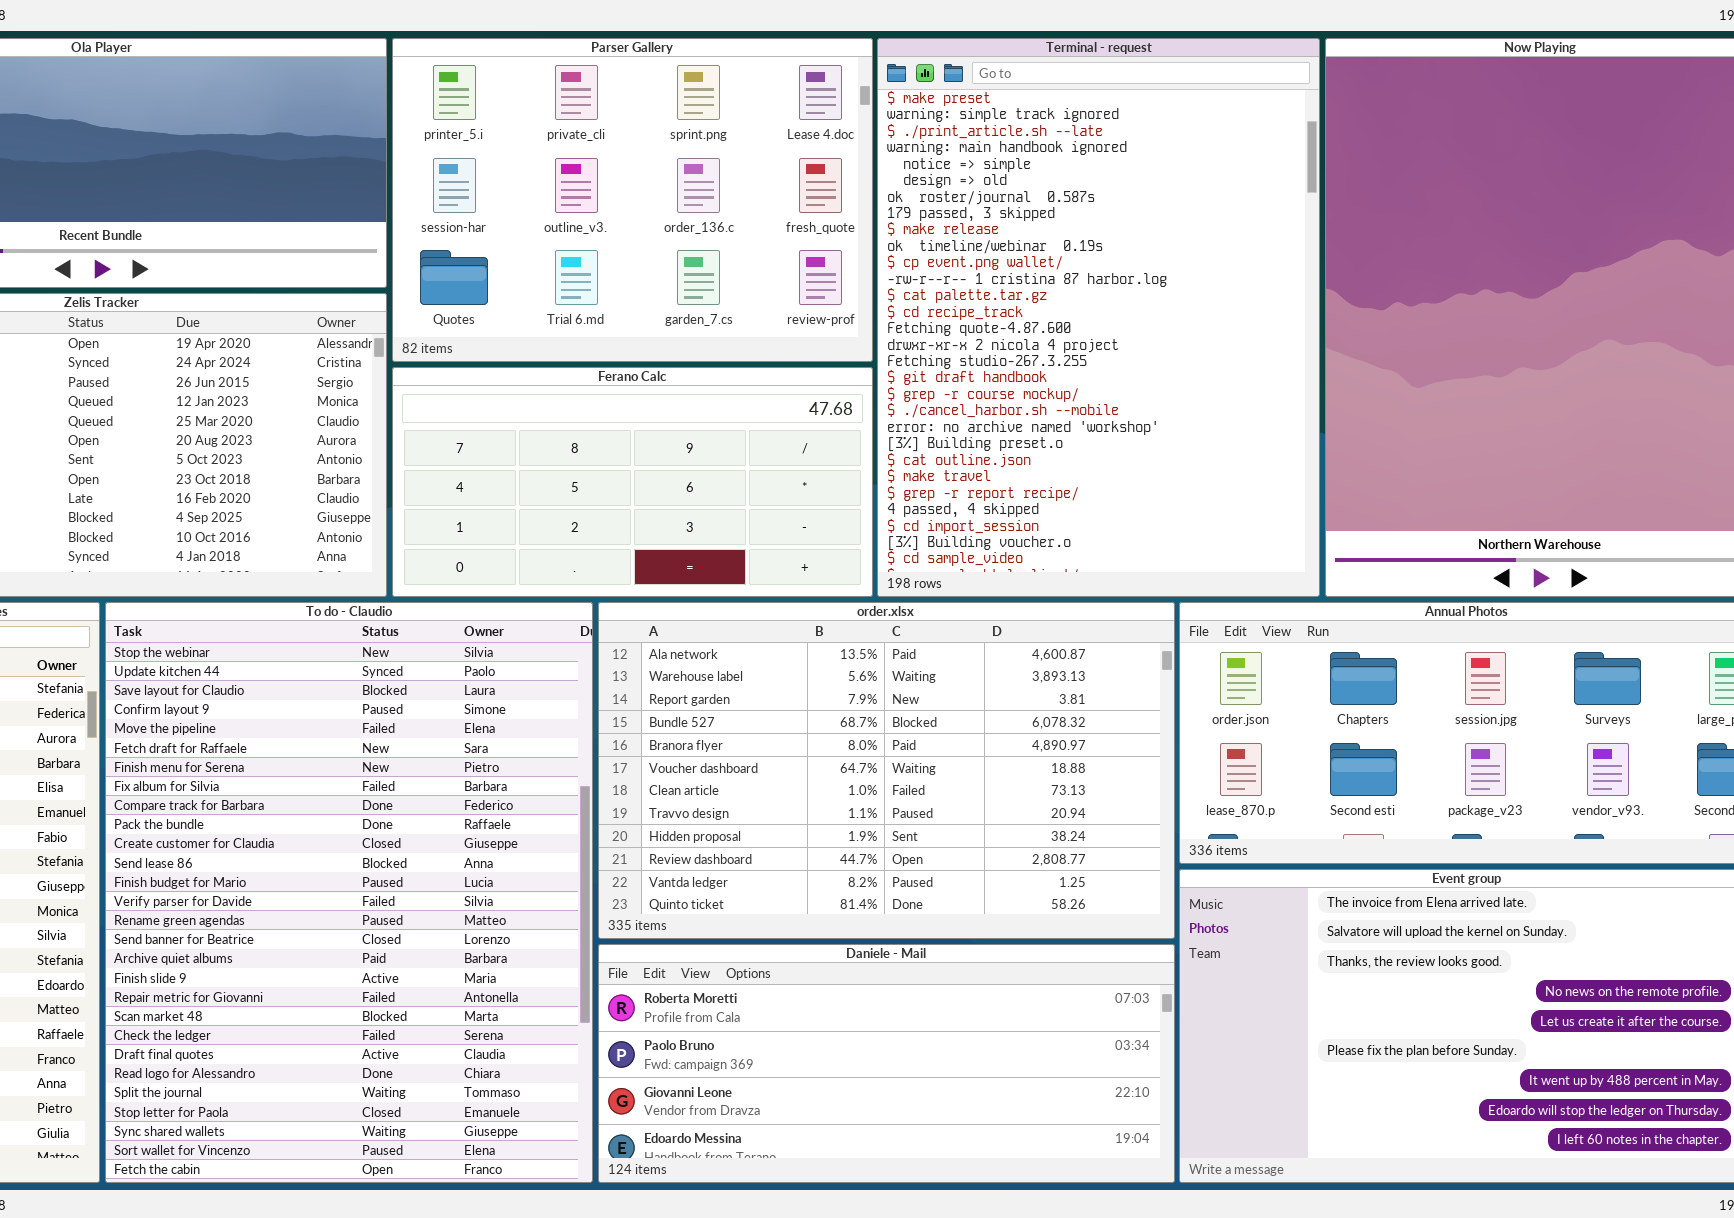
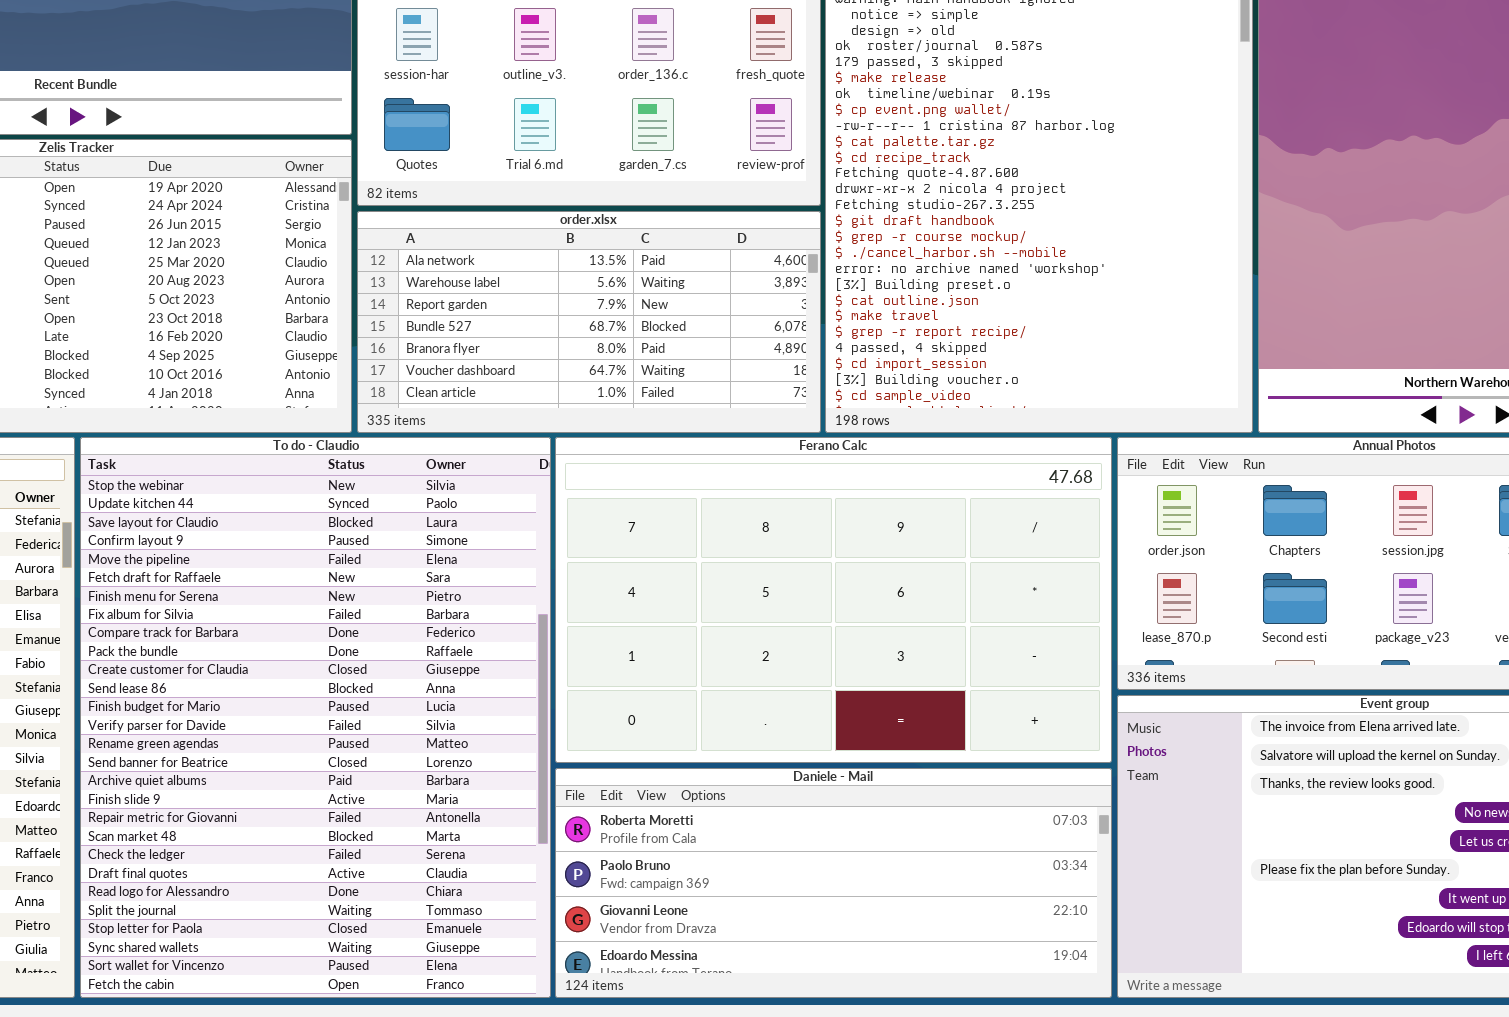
Ferano Calc: [392,367,873,597] -> [555,437,1112,763], moved, resized
order.xlsx: [598,602,1175,939] -> [357,211,821,433], moved, resized

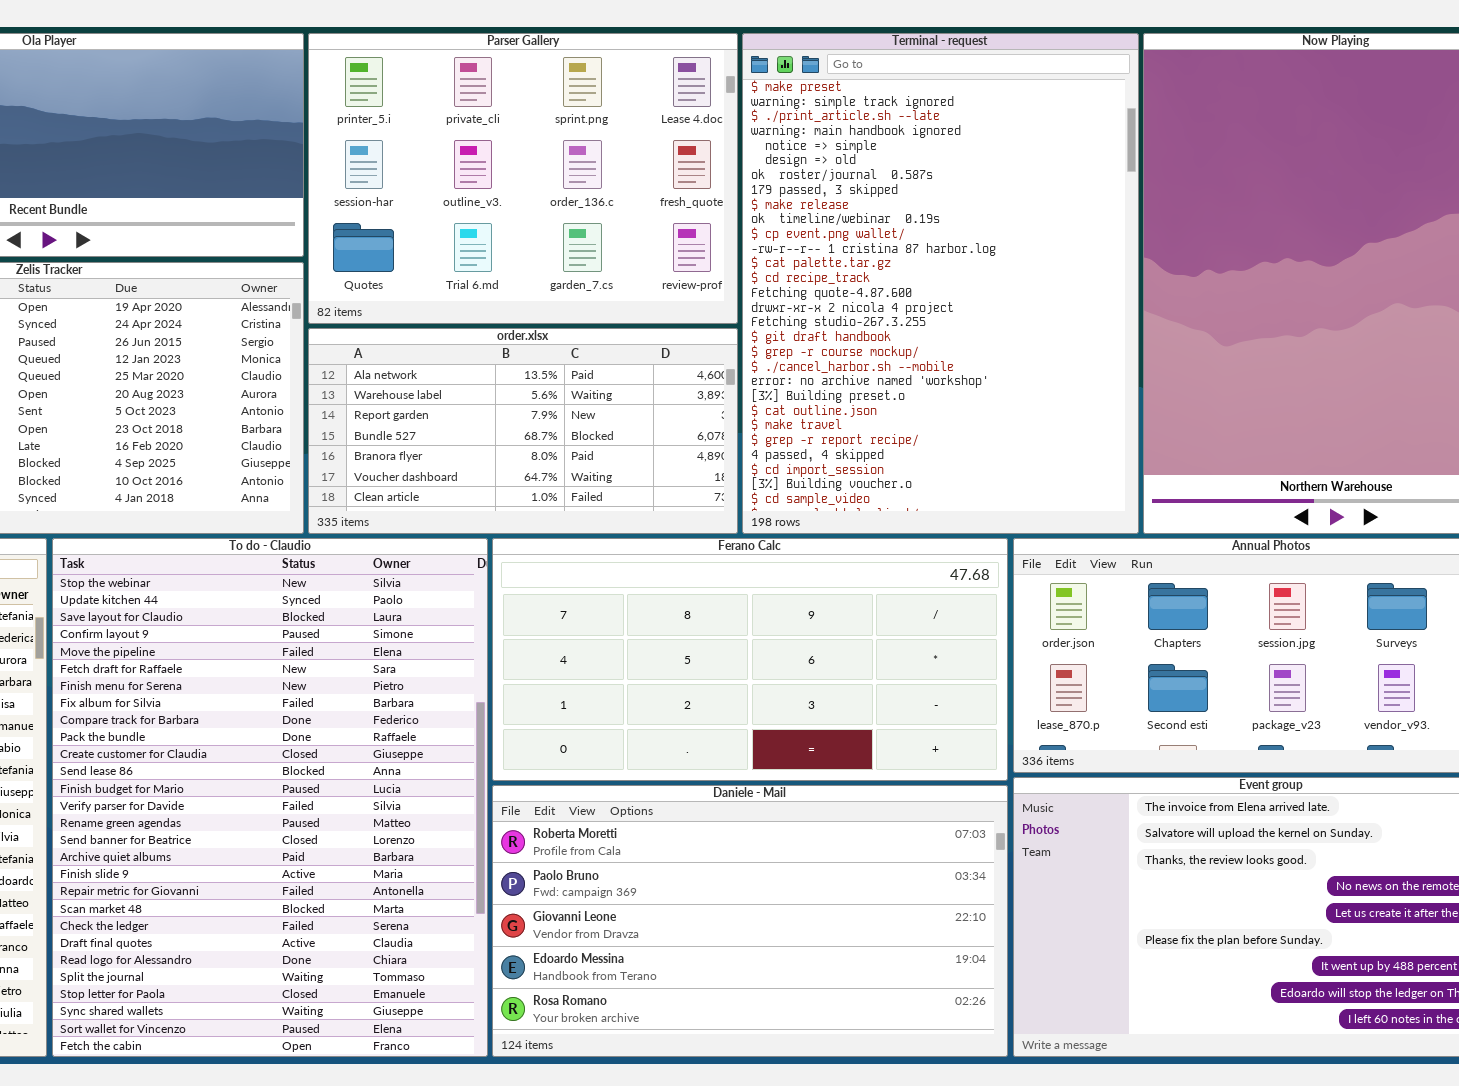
Ferano Calc: [555,437,1112,763] -> [492,538,1008,781], resized
Daniele - Mail: [555,768,1112,998] -> [492,785,1008,1057], resized

